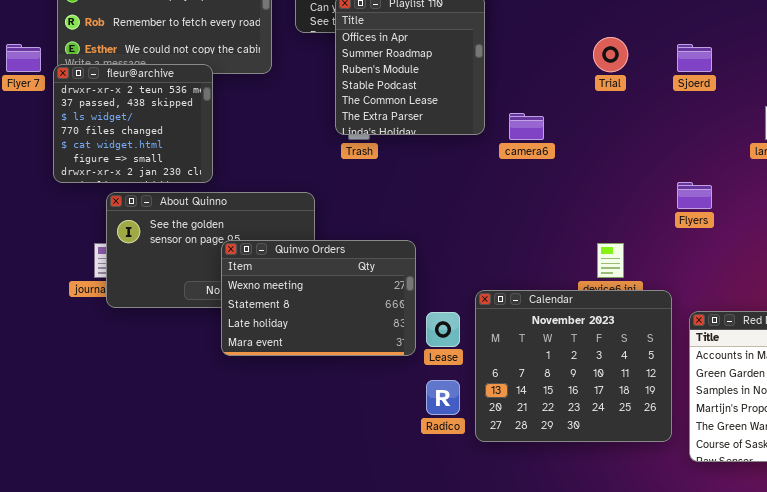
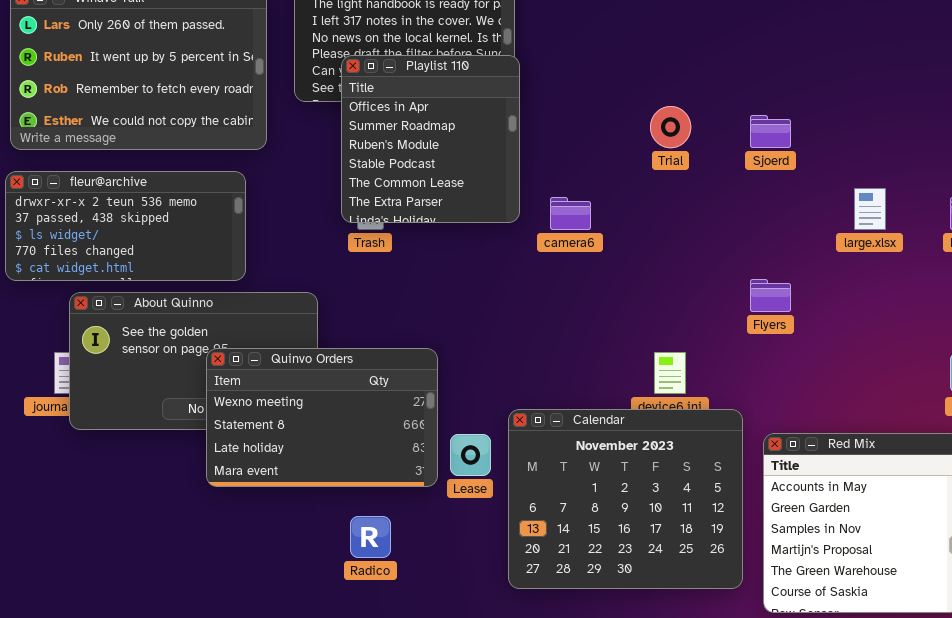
fleur@archive: [53,64,213,183] -> [5,171,246,281], resized
Radico: [426,380,460,415] -> [350,516,391,558], moved

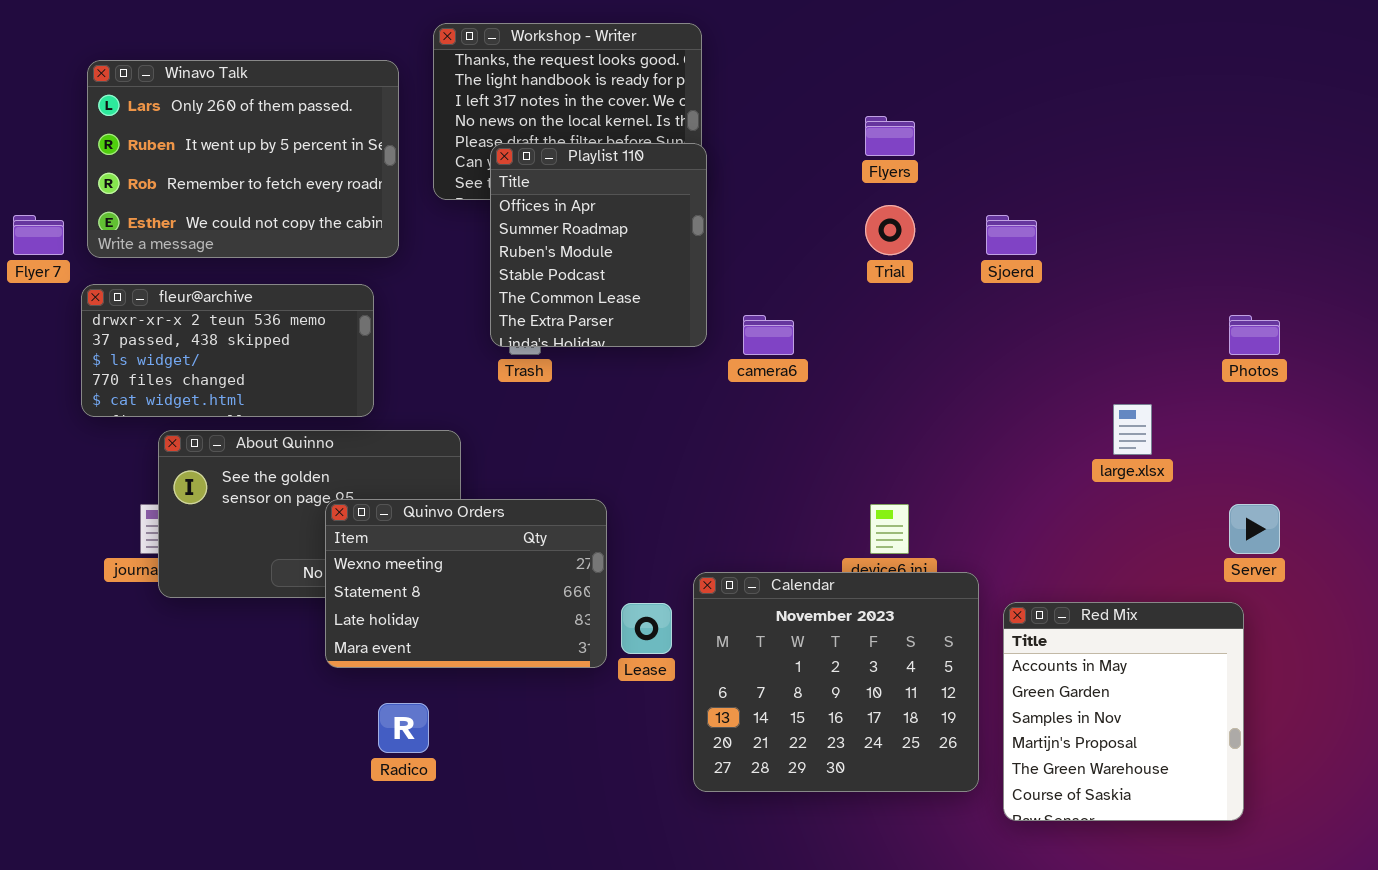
large.xlsx: [854,188,886,230] -> [1113,404,1152,455], moved
Flyers: [750,279,791,312] -> [865,116,915,156], moved
Radico: [350,516,391,558] -> [378,703,429,753], moved

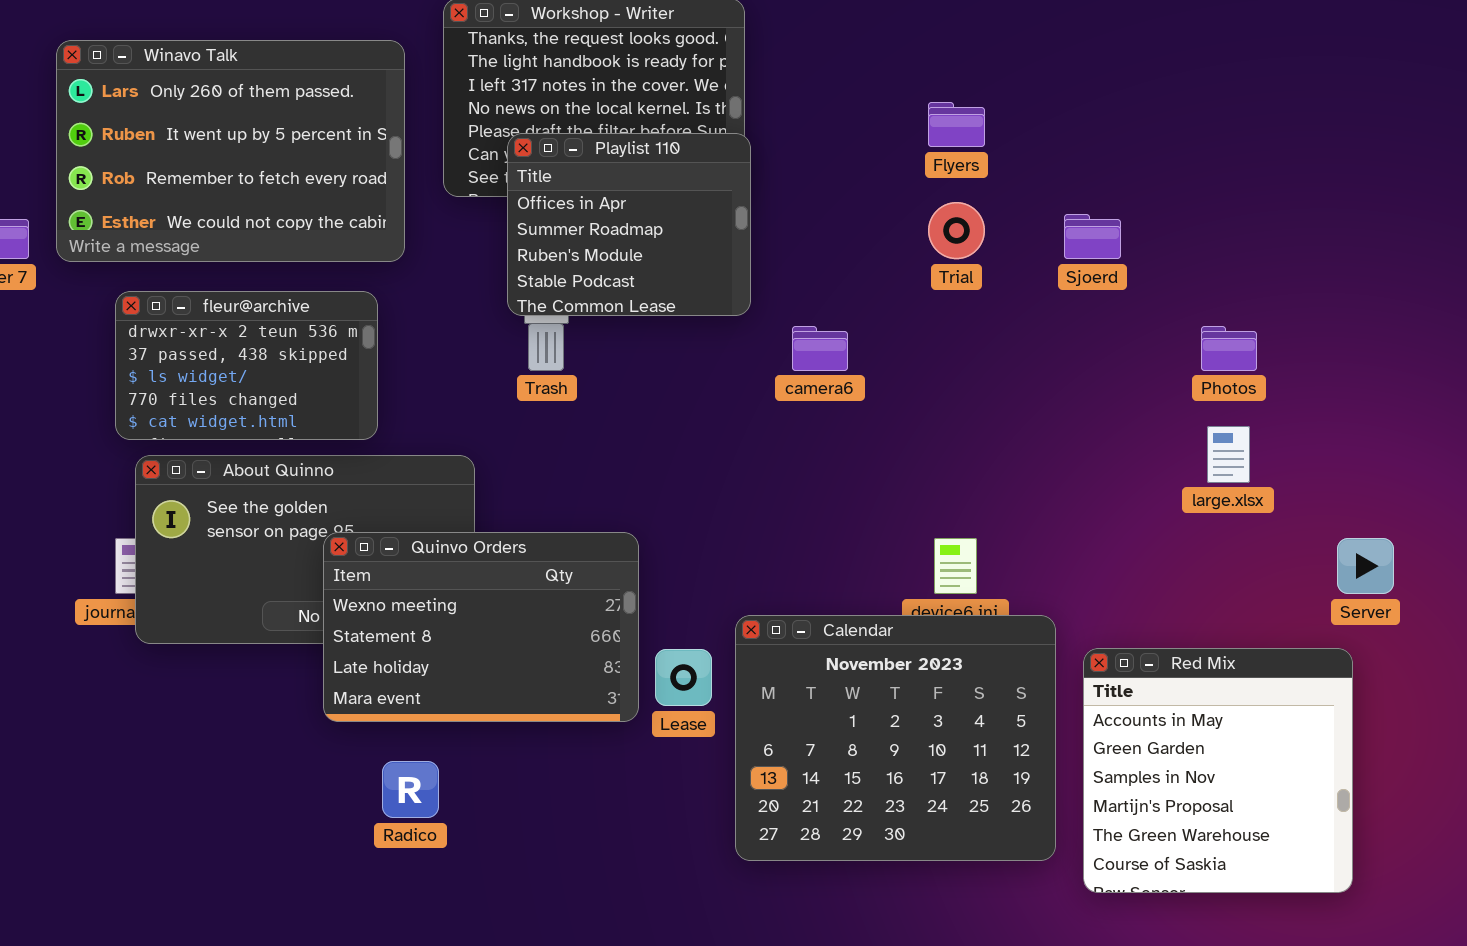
Playlist 110: [490,143,707,347] -> [507,133,751,316], resized
fleur@archive: [81,284,374,417] -> [115,291,378,440], resized
Photos: [1229,315,1280,355] -> [1201,326,1257,371], moved

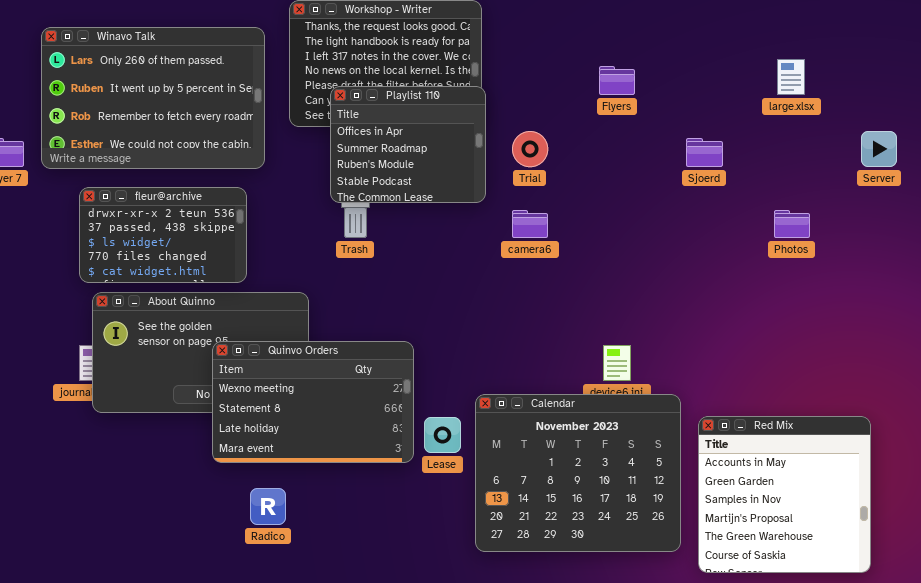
Trial: [928,202,985,259] -> [512,131,548,167], moved
large.xlsx: [1207,426,1250,483] -> [777,59,805,95], moved
Server: [1337,538,1394,594] -> [861,131,897,167], moved

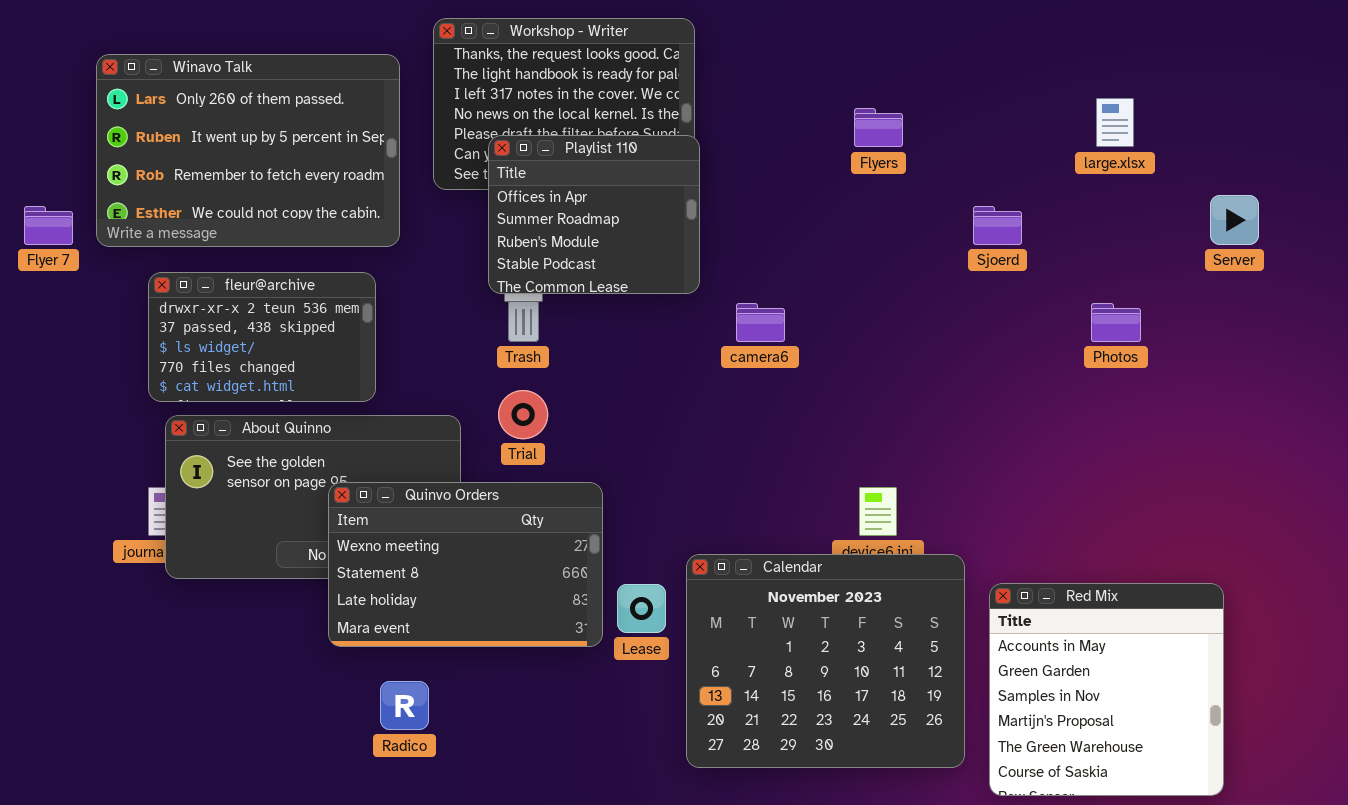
Trial: [512,131,548,167] -> [498,390,548,439], moved

